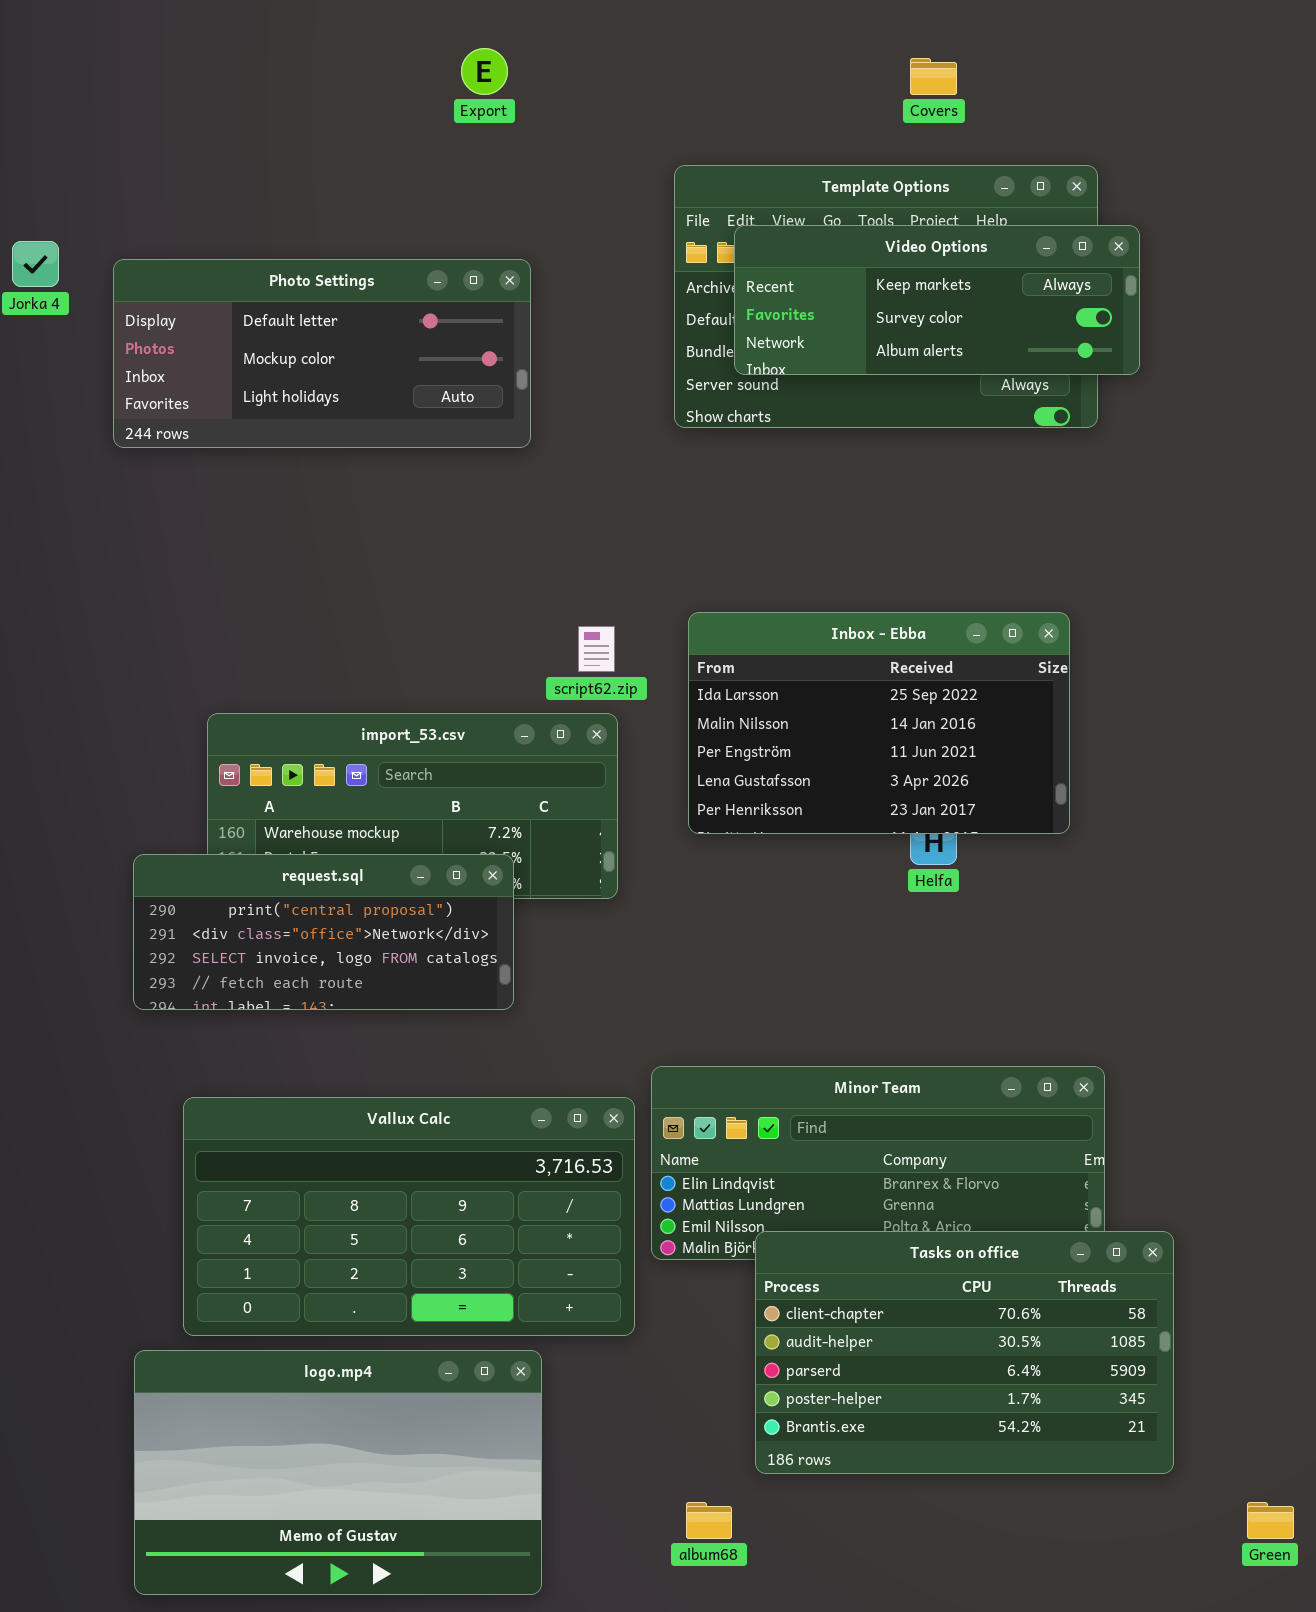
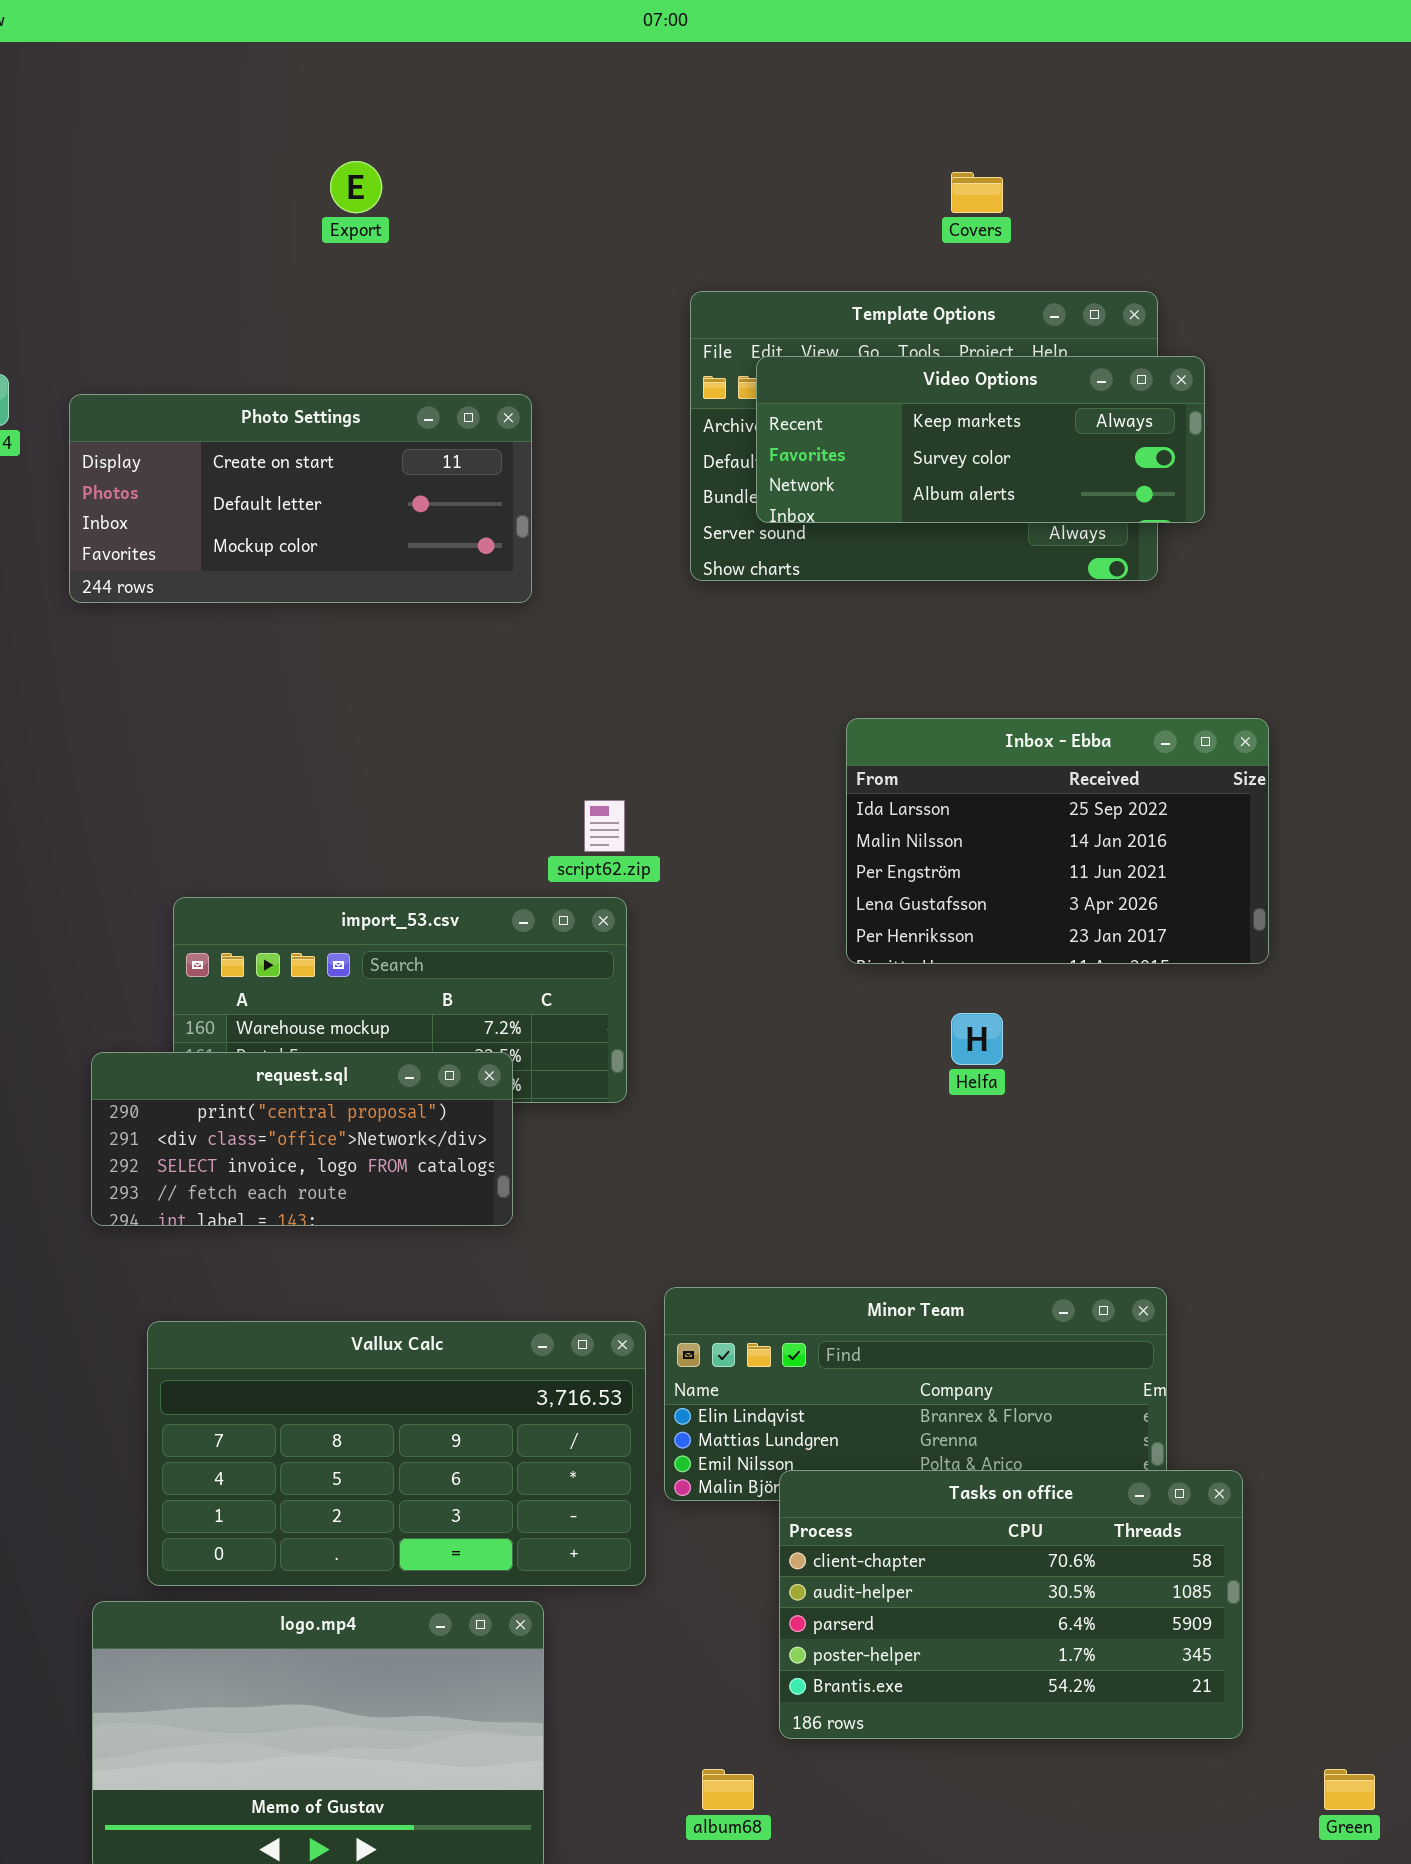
Export: [461,48,508,95] -> [330,161,382,213], moved
Photo Settings: [113,259,531,448] -> [69,394,532,603], scrolled up 1 row
Inbox - Ebba: [688,612,1070,834] -> [846,718,1269,964], moved

